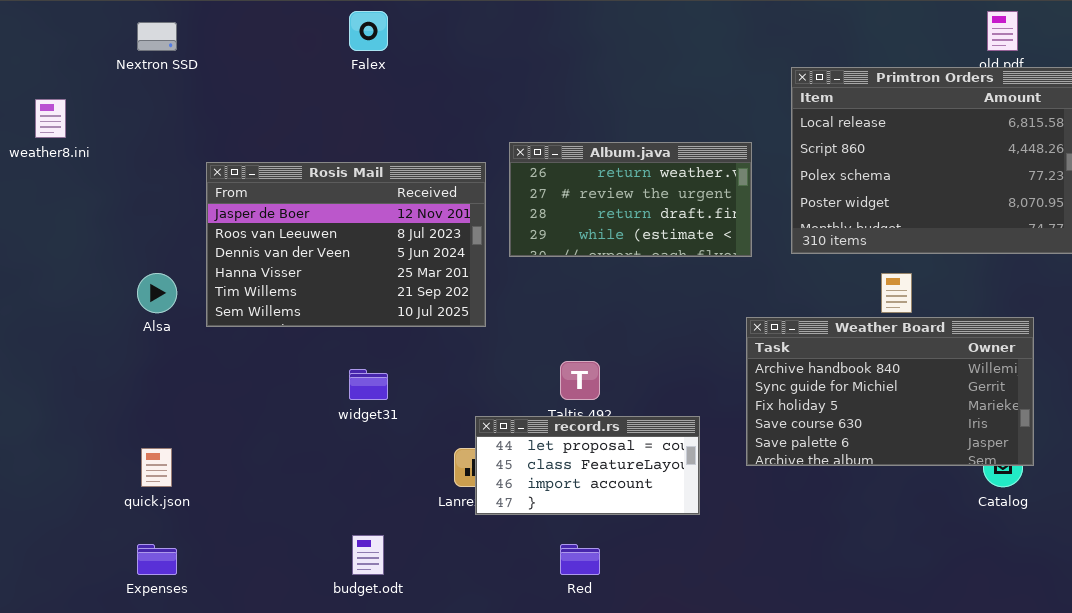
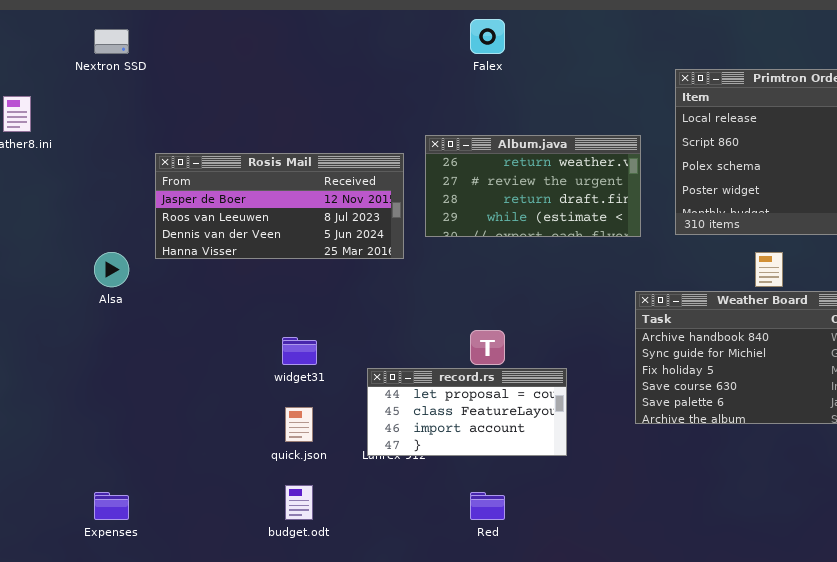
Falex: [349,11,388,51] -> [470,19,505,54], moved
Rosis Mail: [206,162,486,327] -> [155,153,404,259], resized
record.rs: [475,416,700,515] -> [367,368,567,456], moved
quick.json: [141,448,172,487] -> [285,407,313,442], moved

